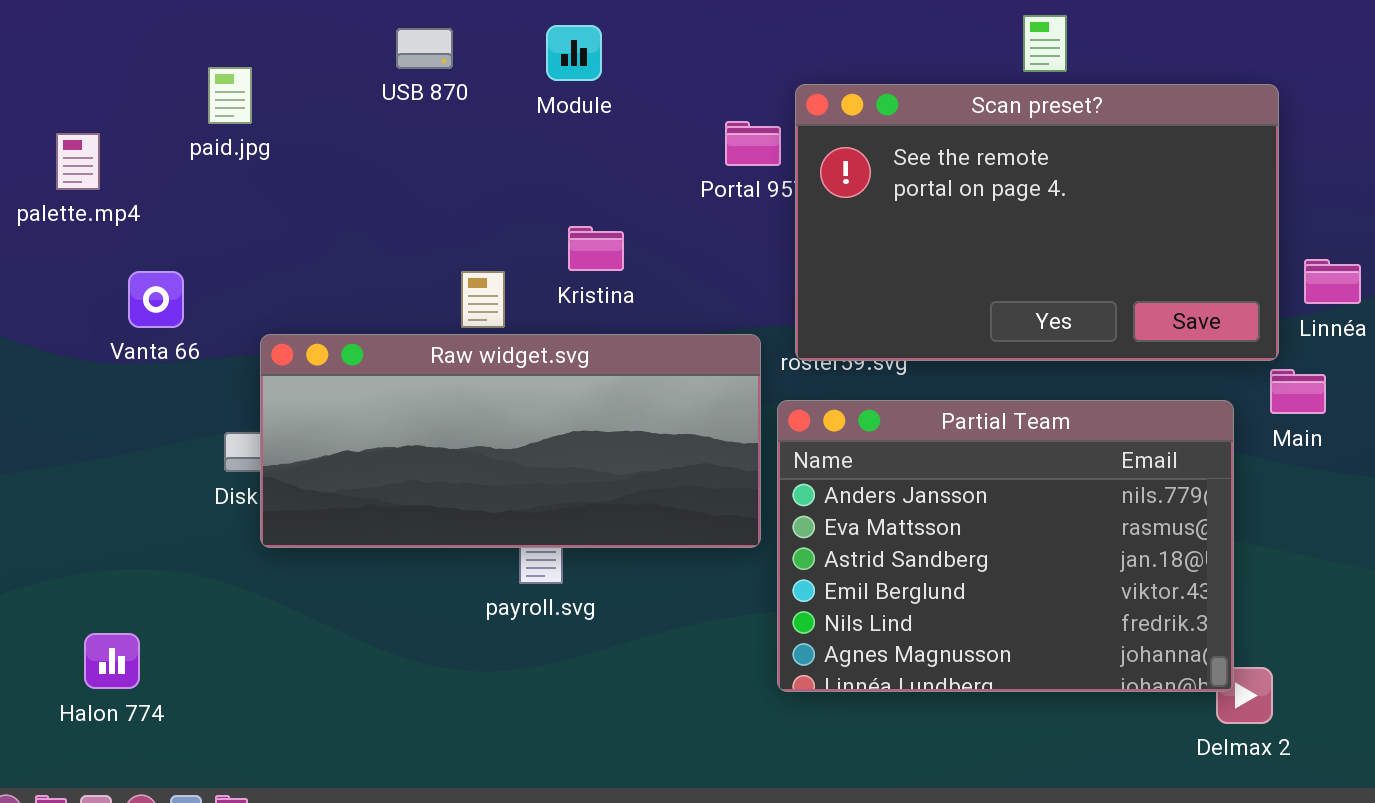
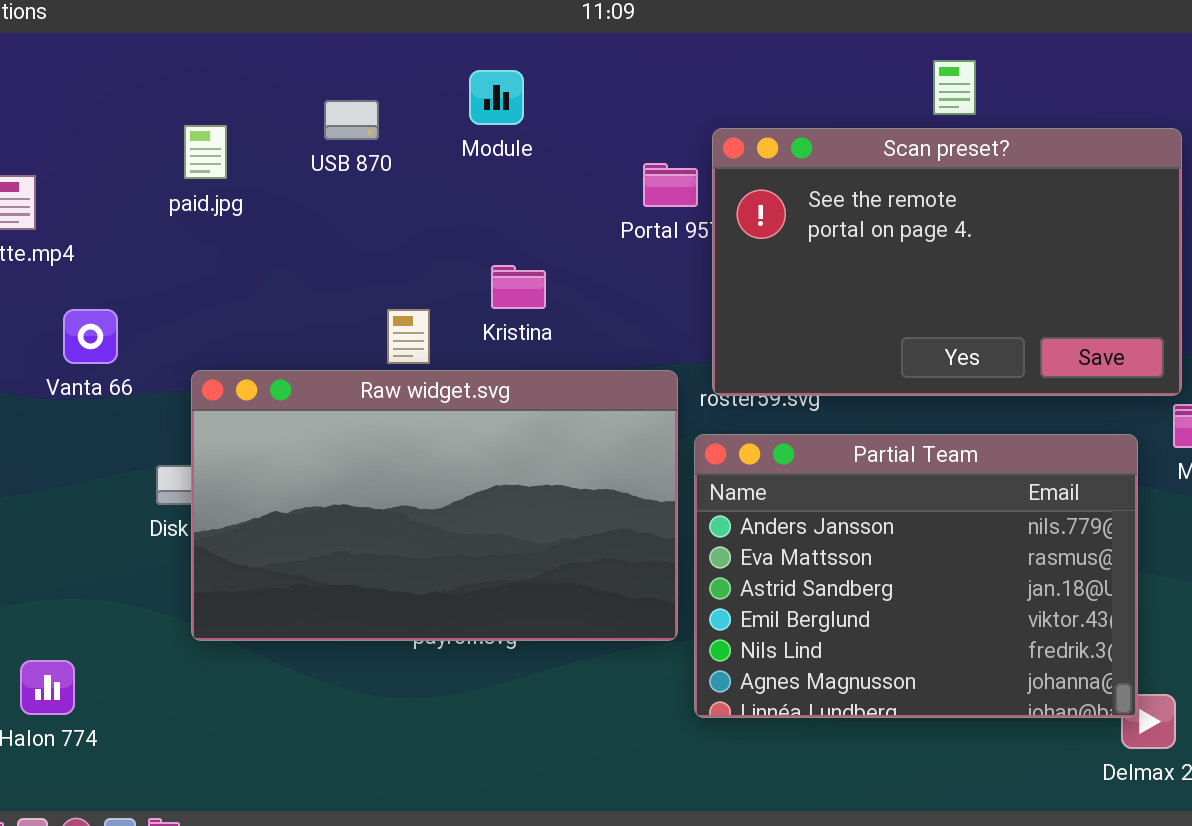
USB 870: [396,28,453,69] -> [324,100,379,140], moved
paid.jpg: [208,67,252,124] -> [184,125,227,179], moved
Raw widget.svg: [260,334,761,548] -> [191,370,678,641], resized

